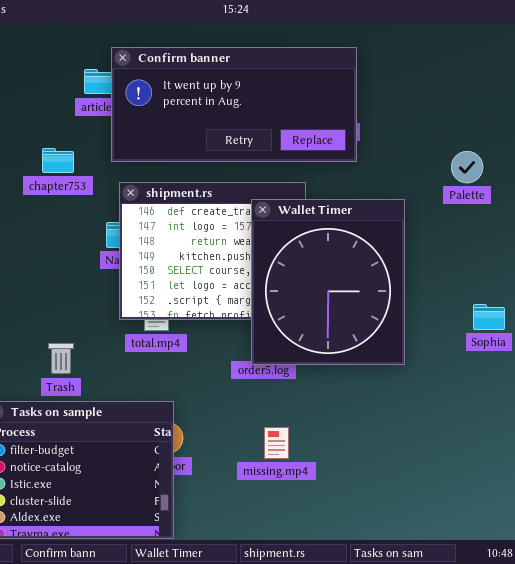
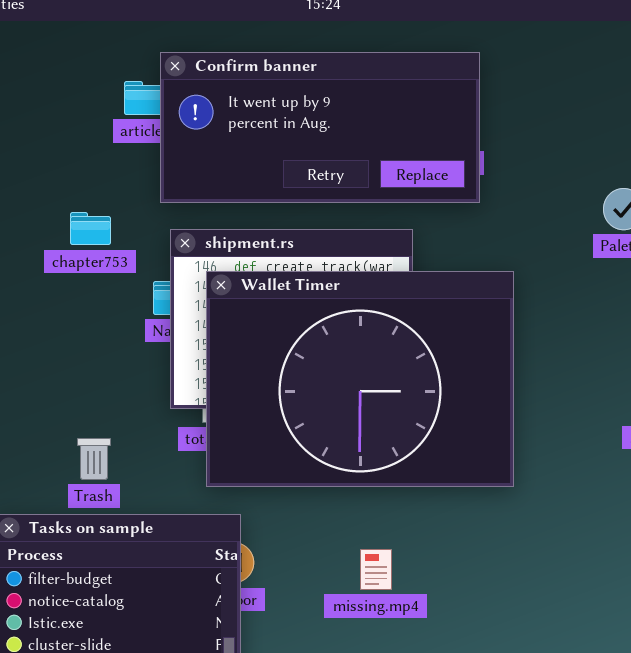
chapter753: [42,148,74,173] -> [70,212,111,245], moved
Wallet Timer: [251,199,405,365] -> [206,271,514,487], moved, resized

